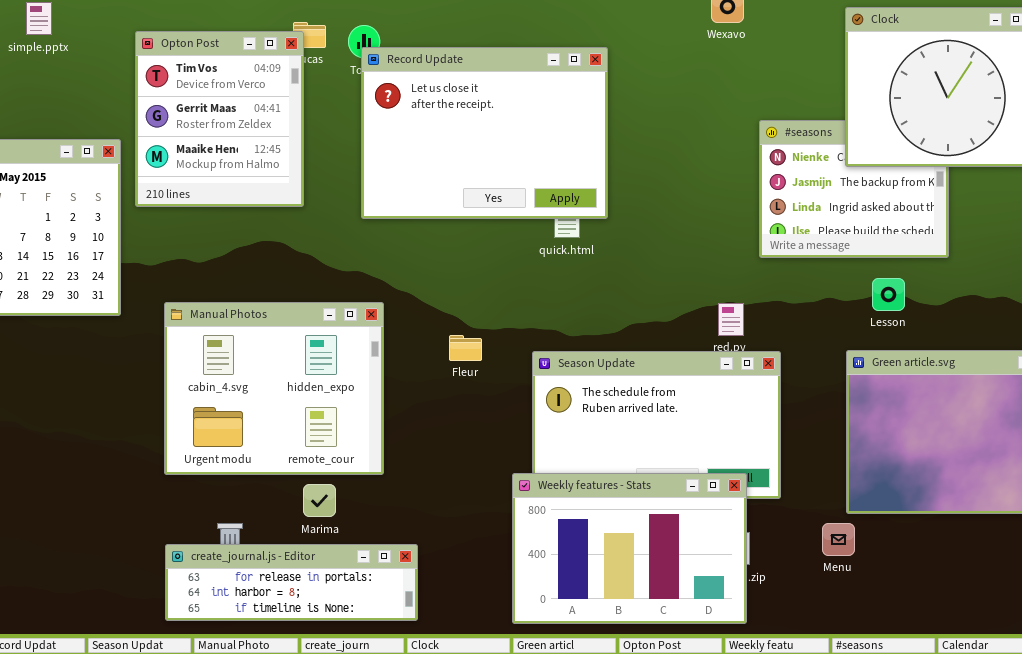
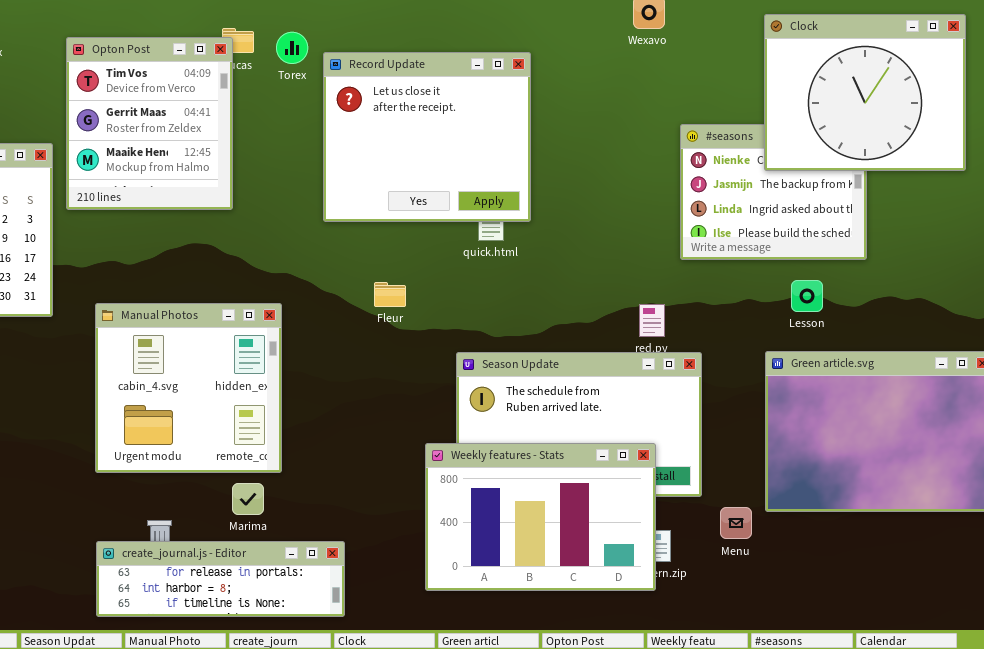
Record Update: [361,47,608,219] -> [323,52,531,222], resized
Manual Photos: [164,302,384,475] -> [95,303,282,473], resized
Fleur: [449,335,482,361] -> [374,282,406,307], moved
Weekly features - Stats: [512,473,747,624] -> [425,443,656,591], moved
Menu: [822,523,855,556] -> [720,507,752,539], moved

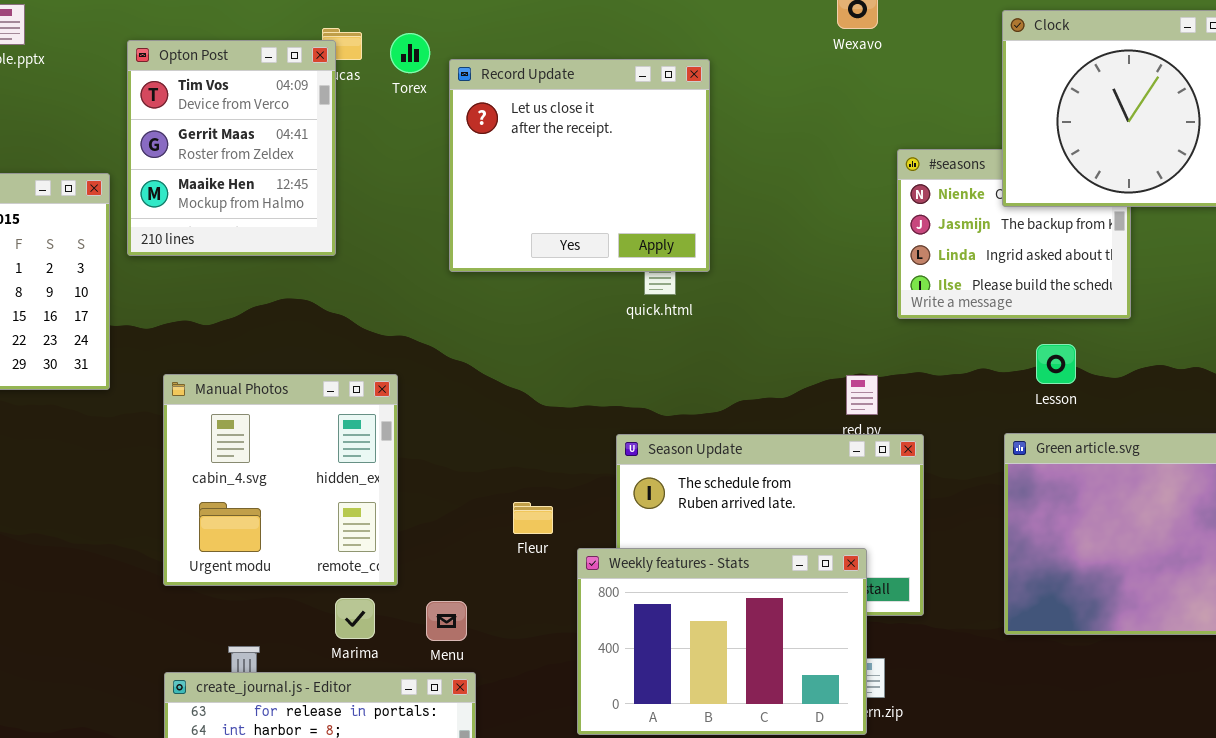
Fleur: [374,282,406,307] -> [513,502,553,534], moved
Menu: [720,507,752,539] -> [426,601,467,641], moved

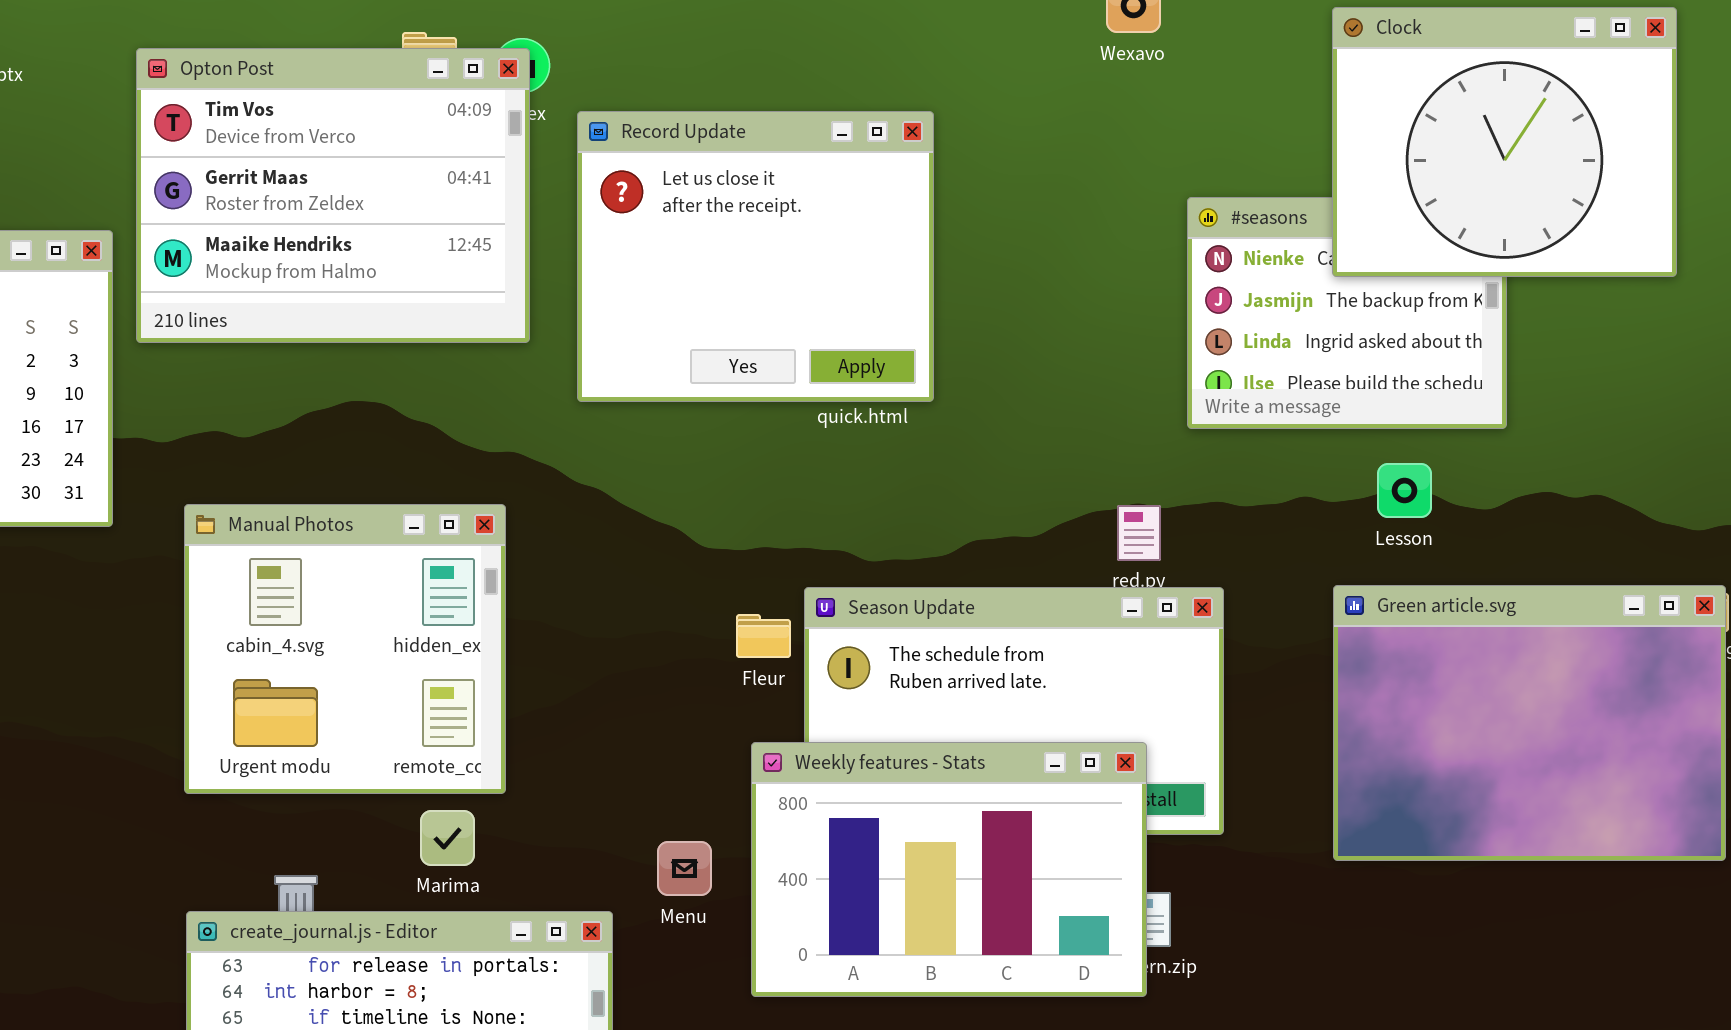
Opton Post: [127,40,336,256] -> [136,48,530,343], resized
Record Update: [449,59,710,272] -> [577,111,934,402], moved
Fleur: [513,502,553,534] -> [736,614,791,658], moved
Menu: [426,601,467,641] -> [657,841,712,896], moved

